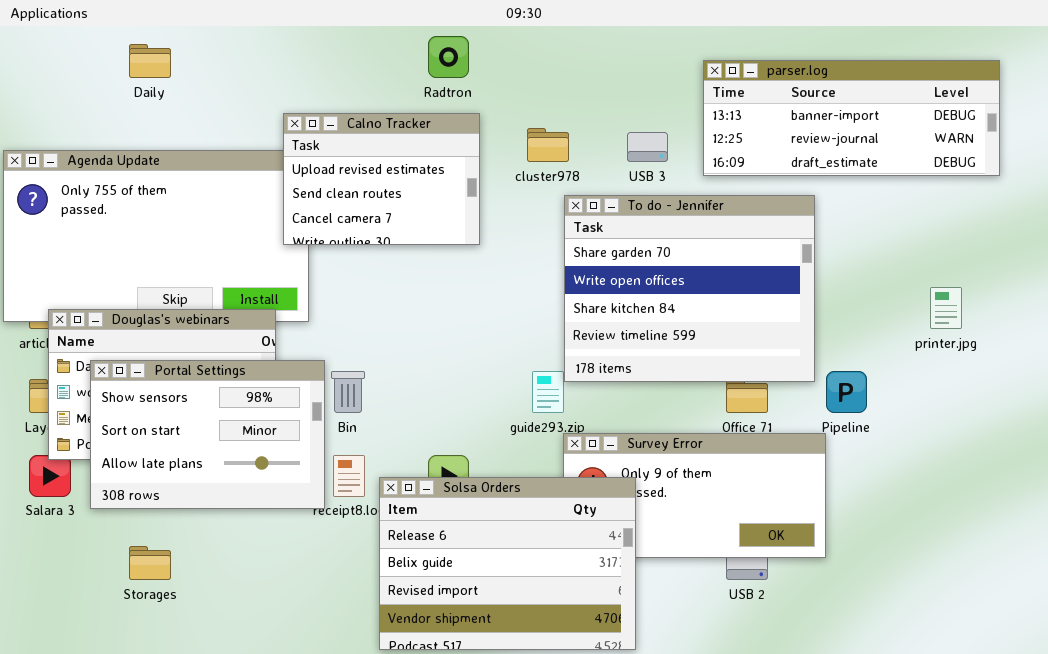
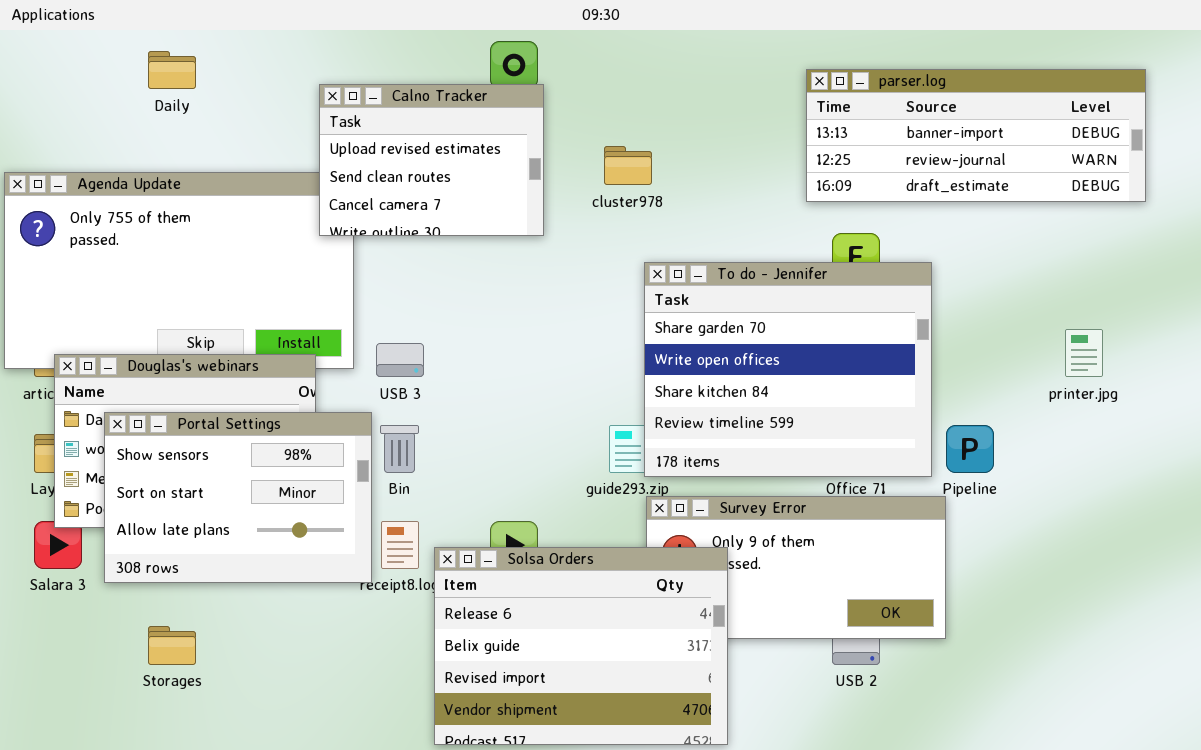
Calno Tracker: [283,113,480,245] -> [319,84,544,236], moved
USB 3: [627,132,668,162] -> [376,343,424,377], moved
To do - Jennifer: [564,195,815,382] -> [644,262,932,477], moved

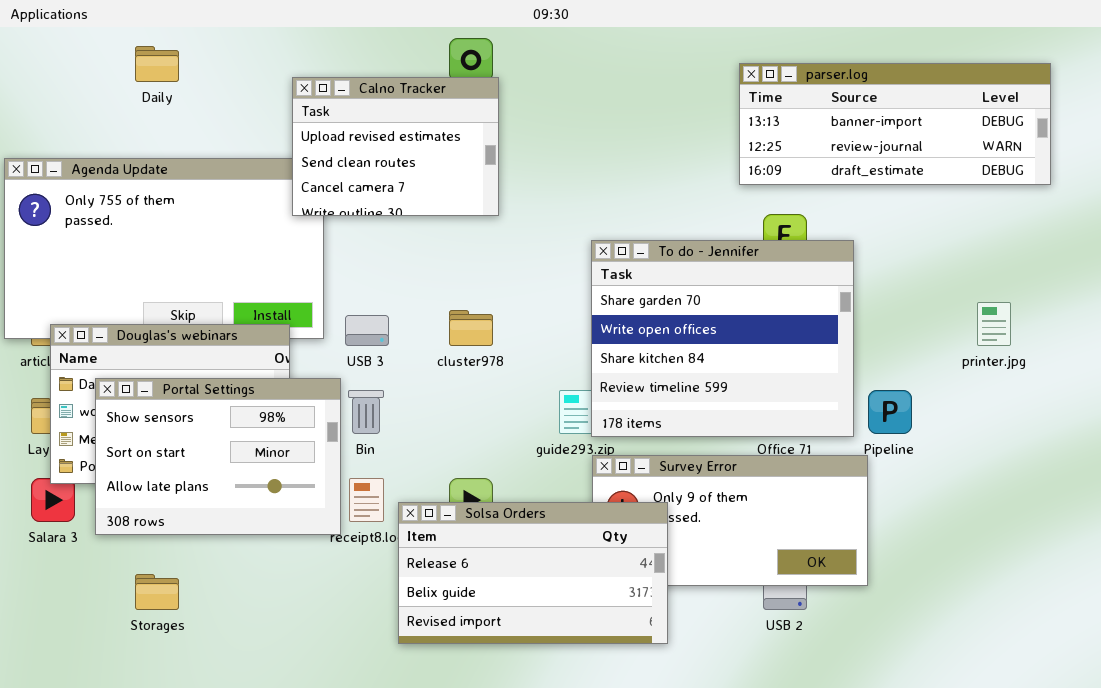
cluster978: [604,146,652,185] -> [449,310,493,346], moved
Solsa Orders: [434,547,728,745] -> [398,502,668,644], resized

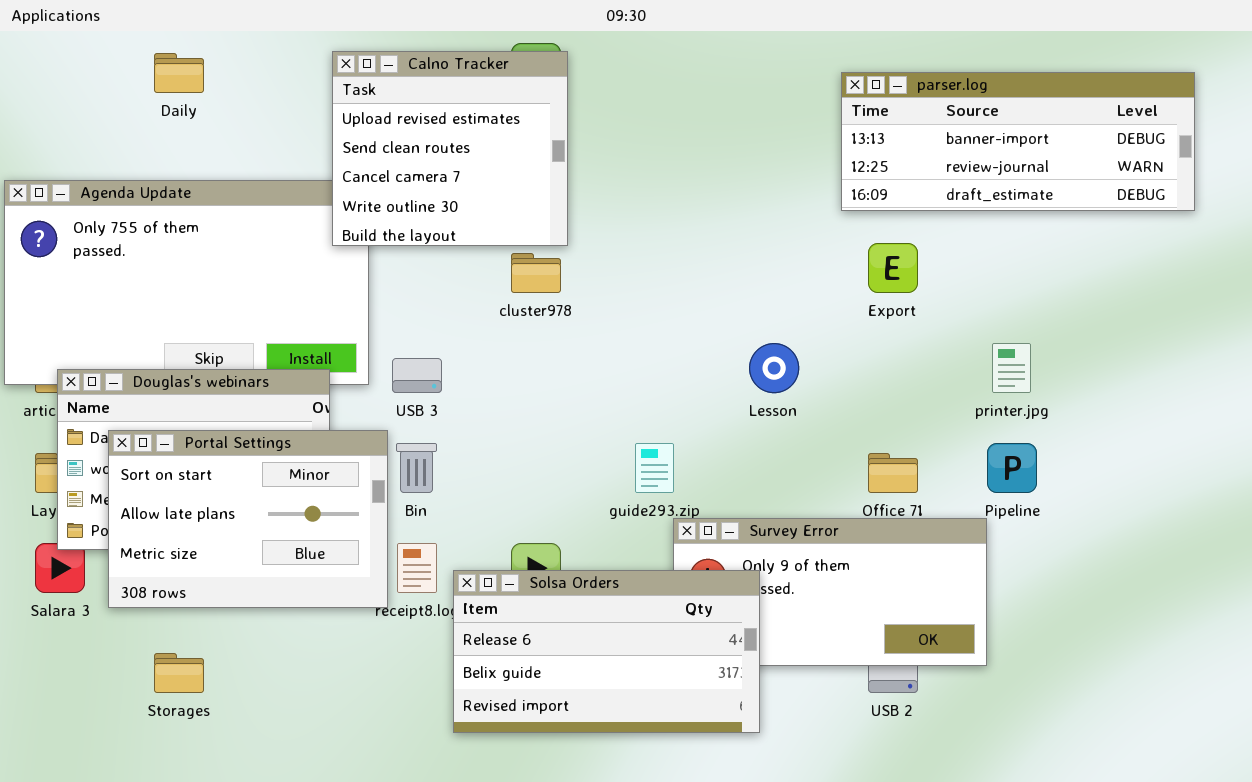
Calno Tracker: [292,77,499,216] -> [332,51,568,246], resized
To do - Jennifer: [591,240,854,437] -> none, closed
printer.jpg: [977,302,1011,346] -> [992,343,1031,393], moved
cluster978: [449,310,493,346] -> [511,253,561,293], moved
Portal Settings: [95,378,341,535] -> [108,430,388,608], scrolled down 1 row

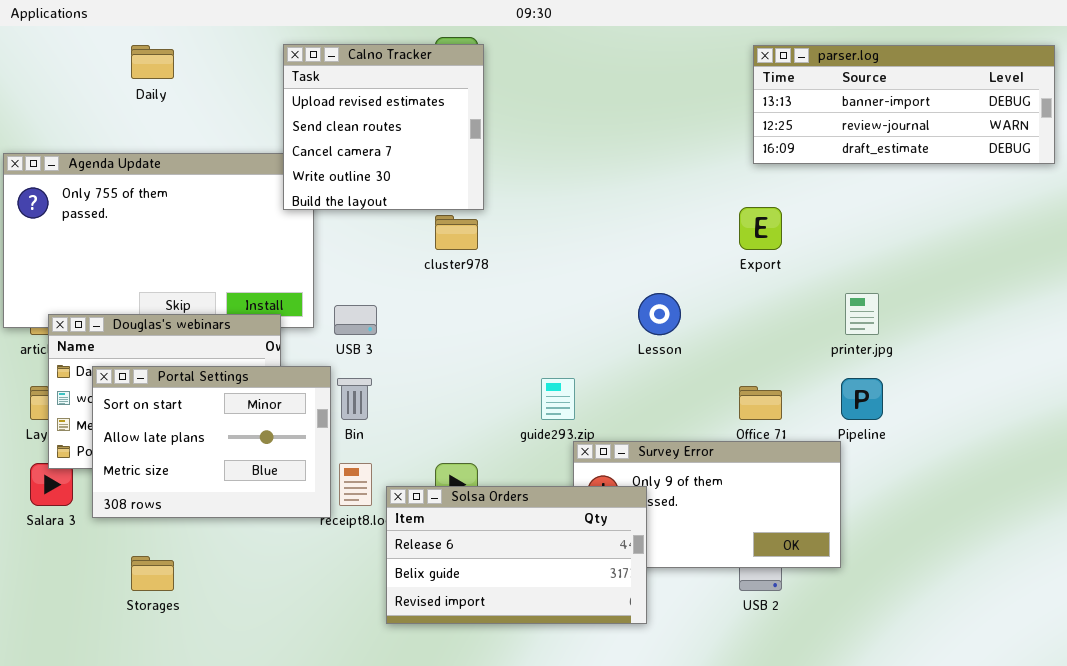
parser.log: [841,72,1195,211] -> [753,45,1055,164], moved

